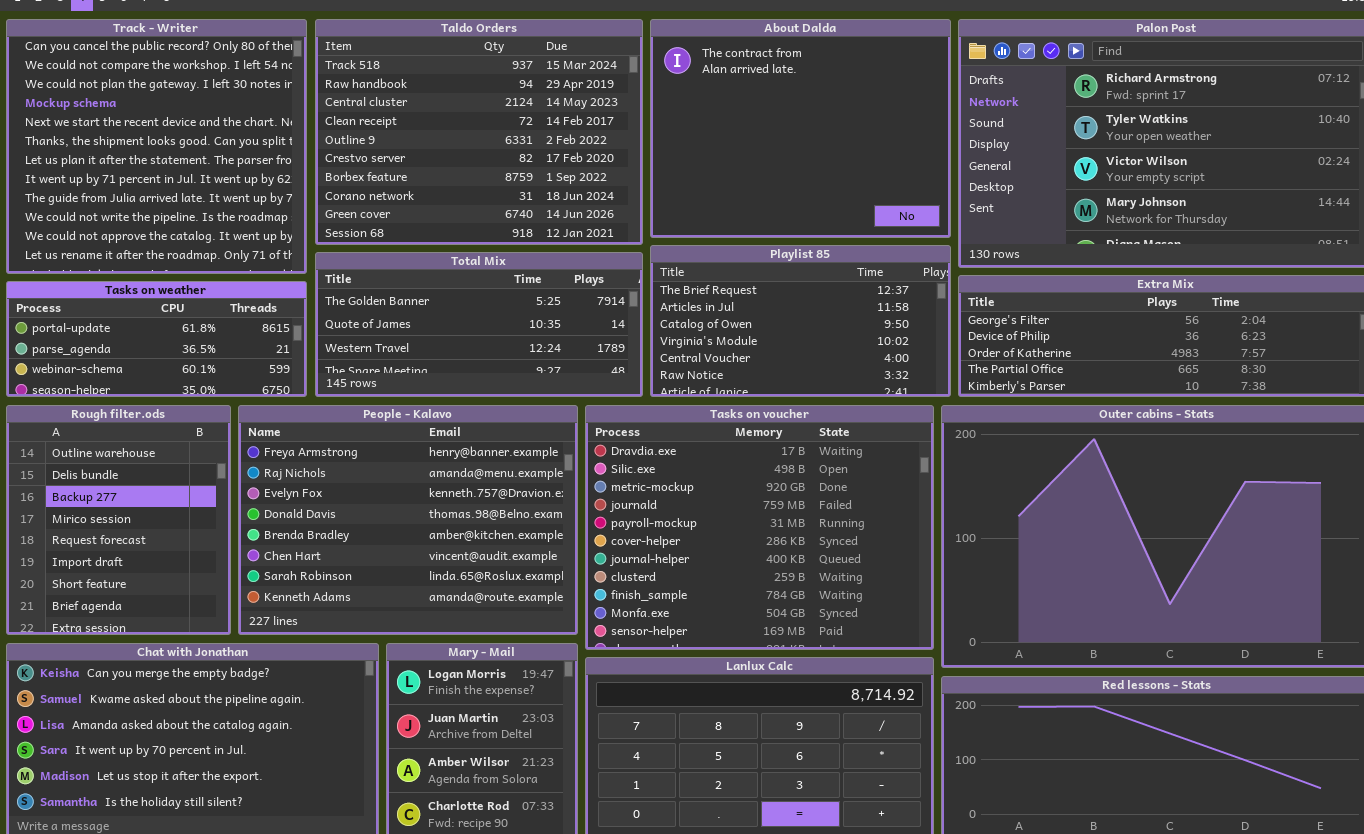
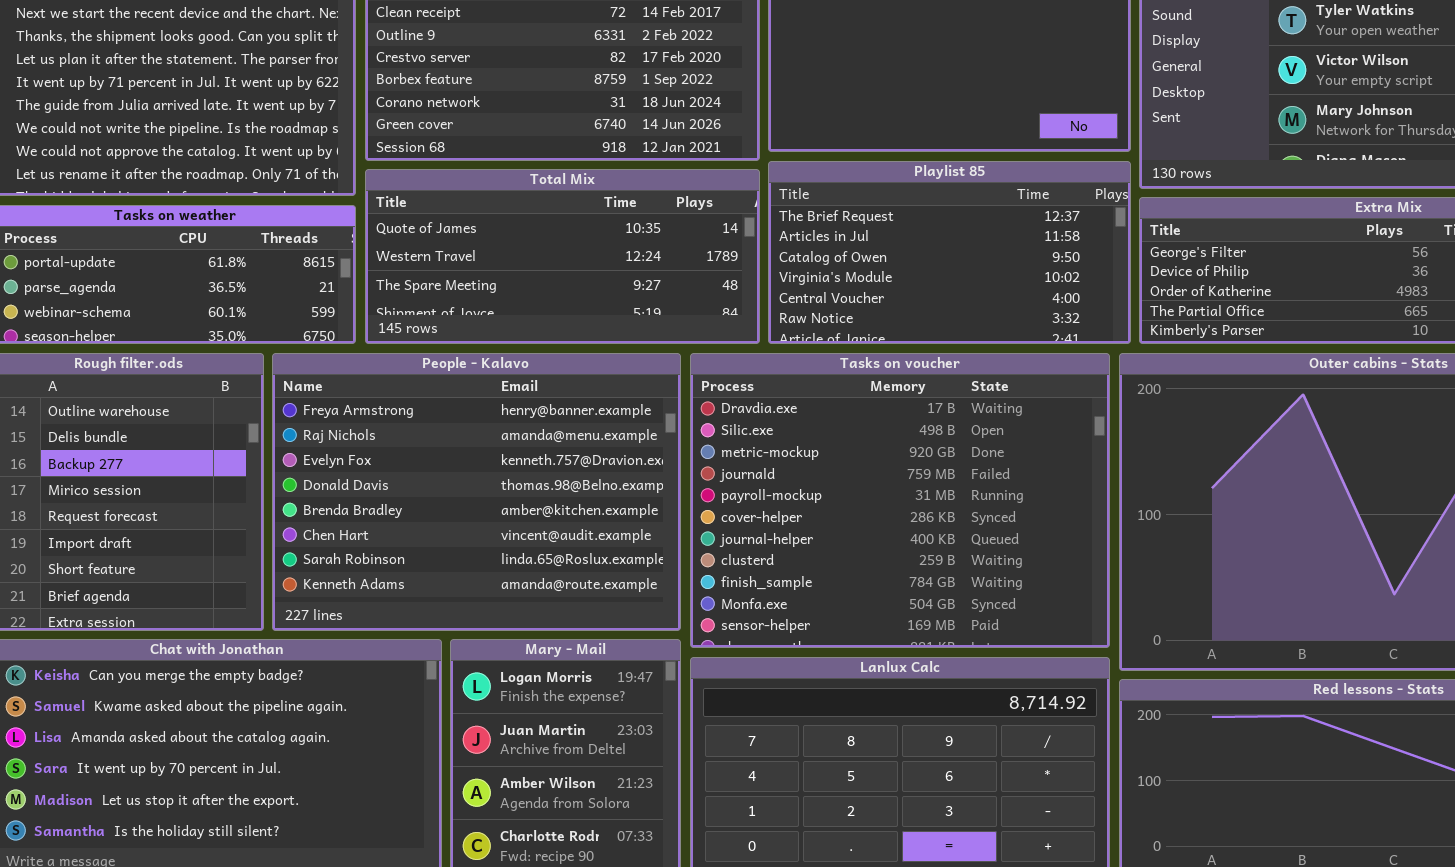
Total Mix: [315,252,643,397] -> [365,169,760,344], scrolled down 1 row

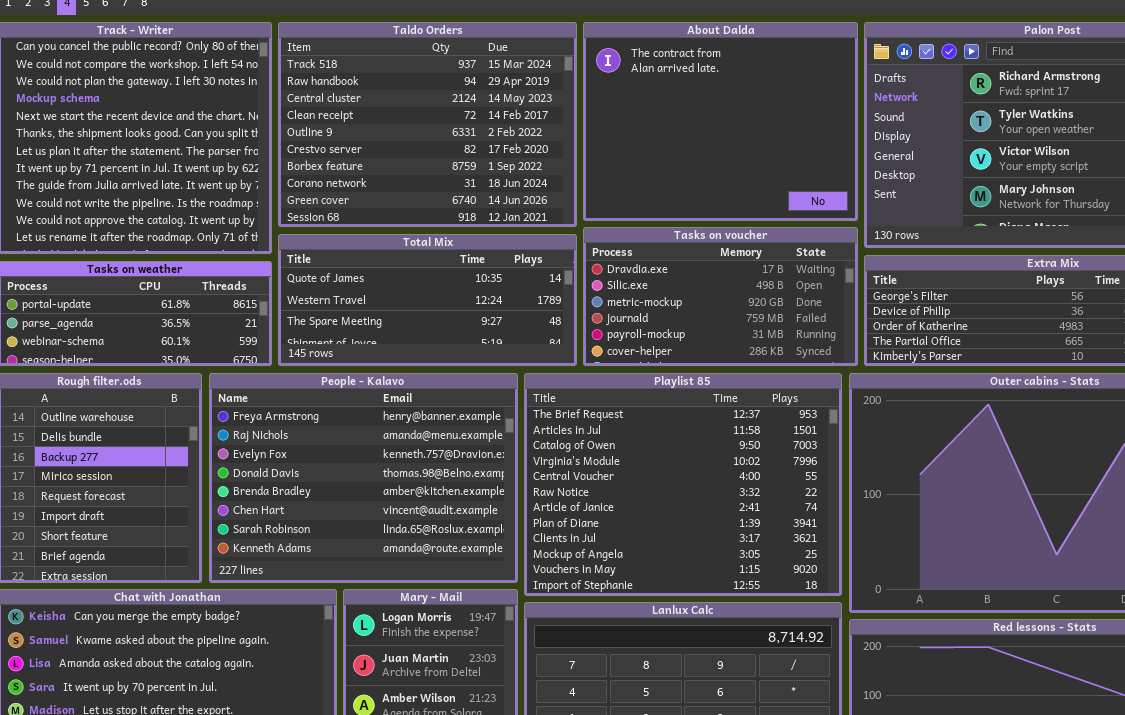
Playlist 85: [768,161,1131,344] -> [524,373,842,596], moved, resized
Tasks on voucher: [690,353,1110,648] -> [583,227,858,366], moved, resized

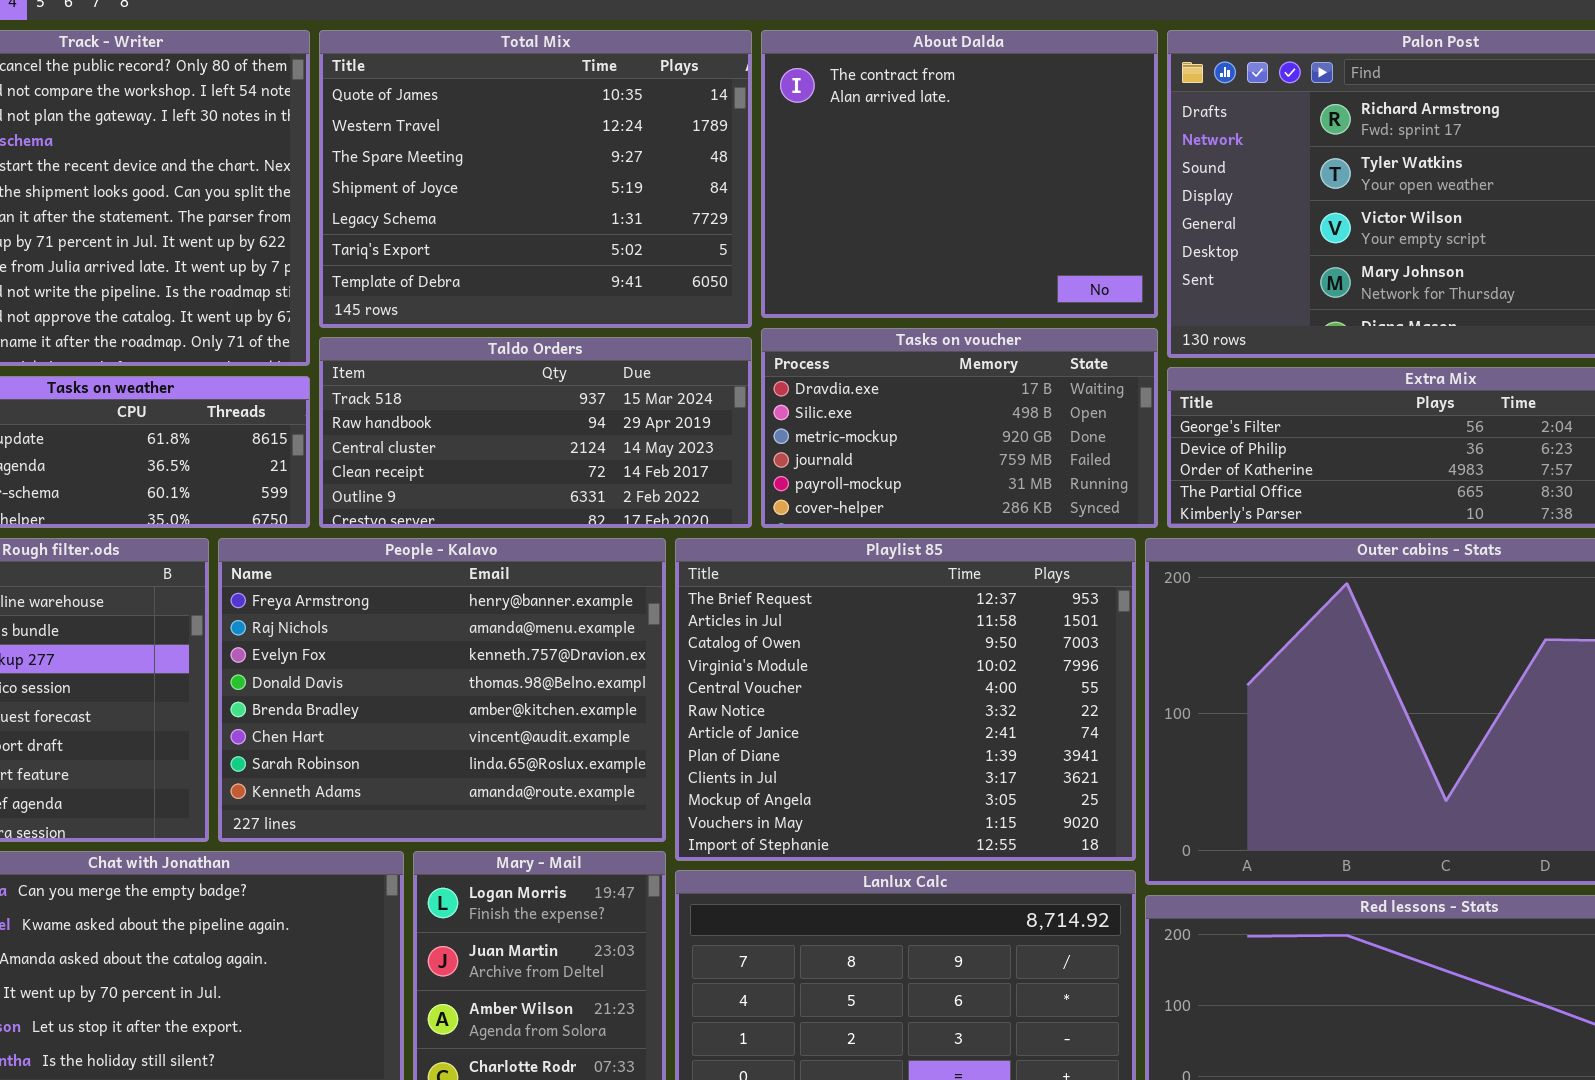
Taldo Orders: [278,22,577,227] -> [319,337,752,528], moved, resized
Total Mix: [278,234,577,366] -> [319,30,752,328], moved, resized

